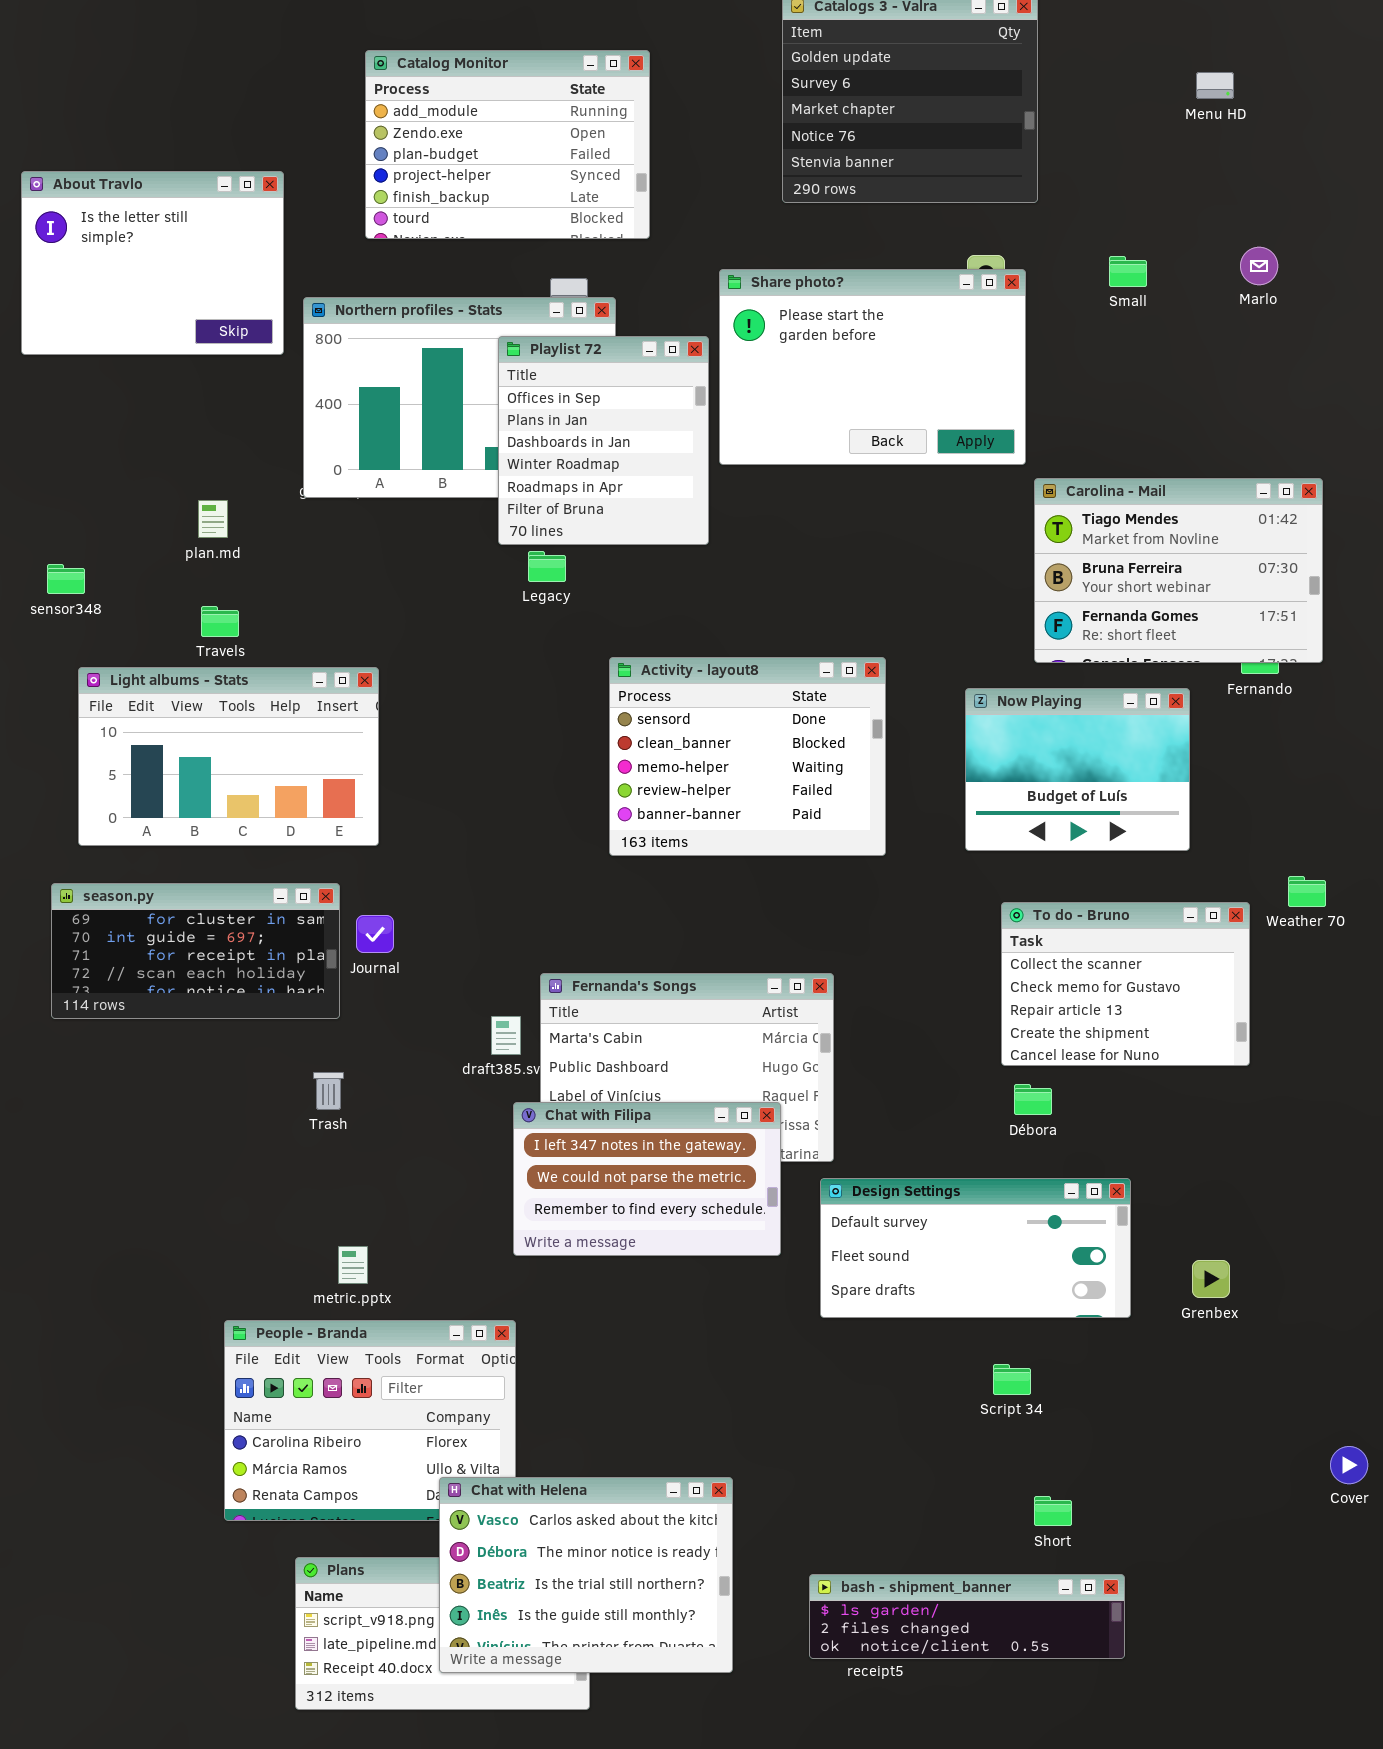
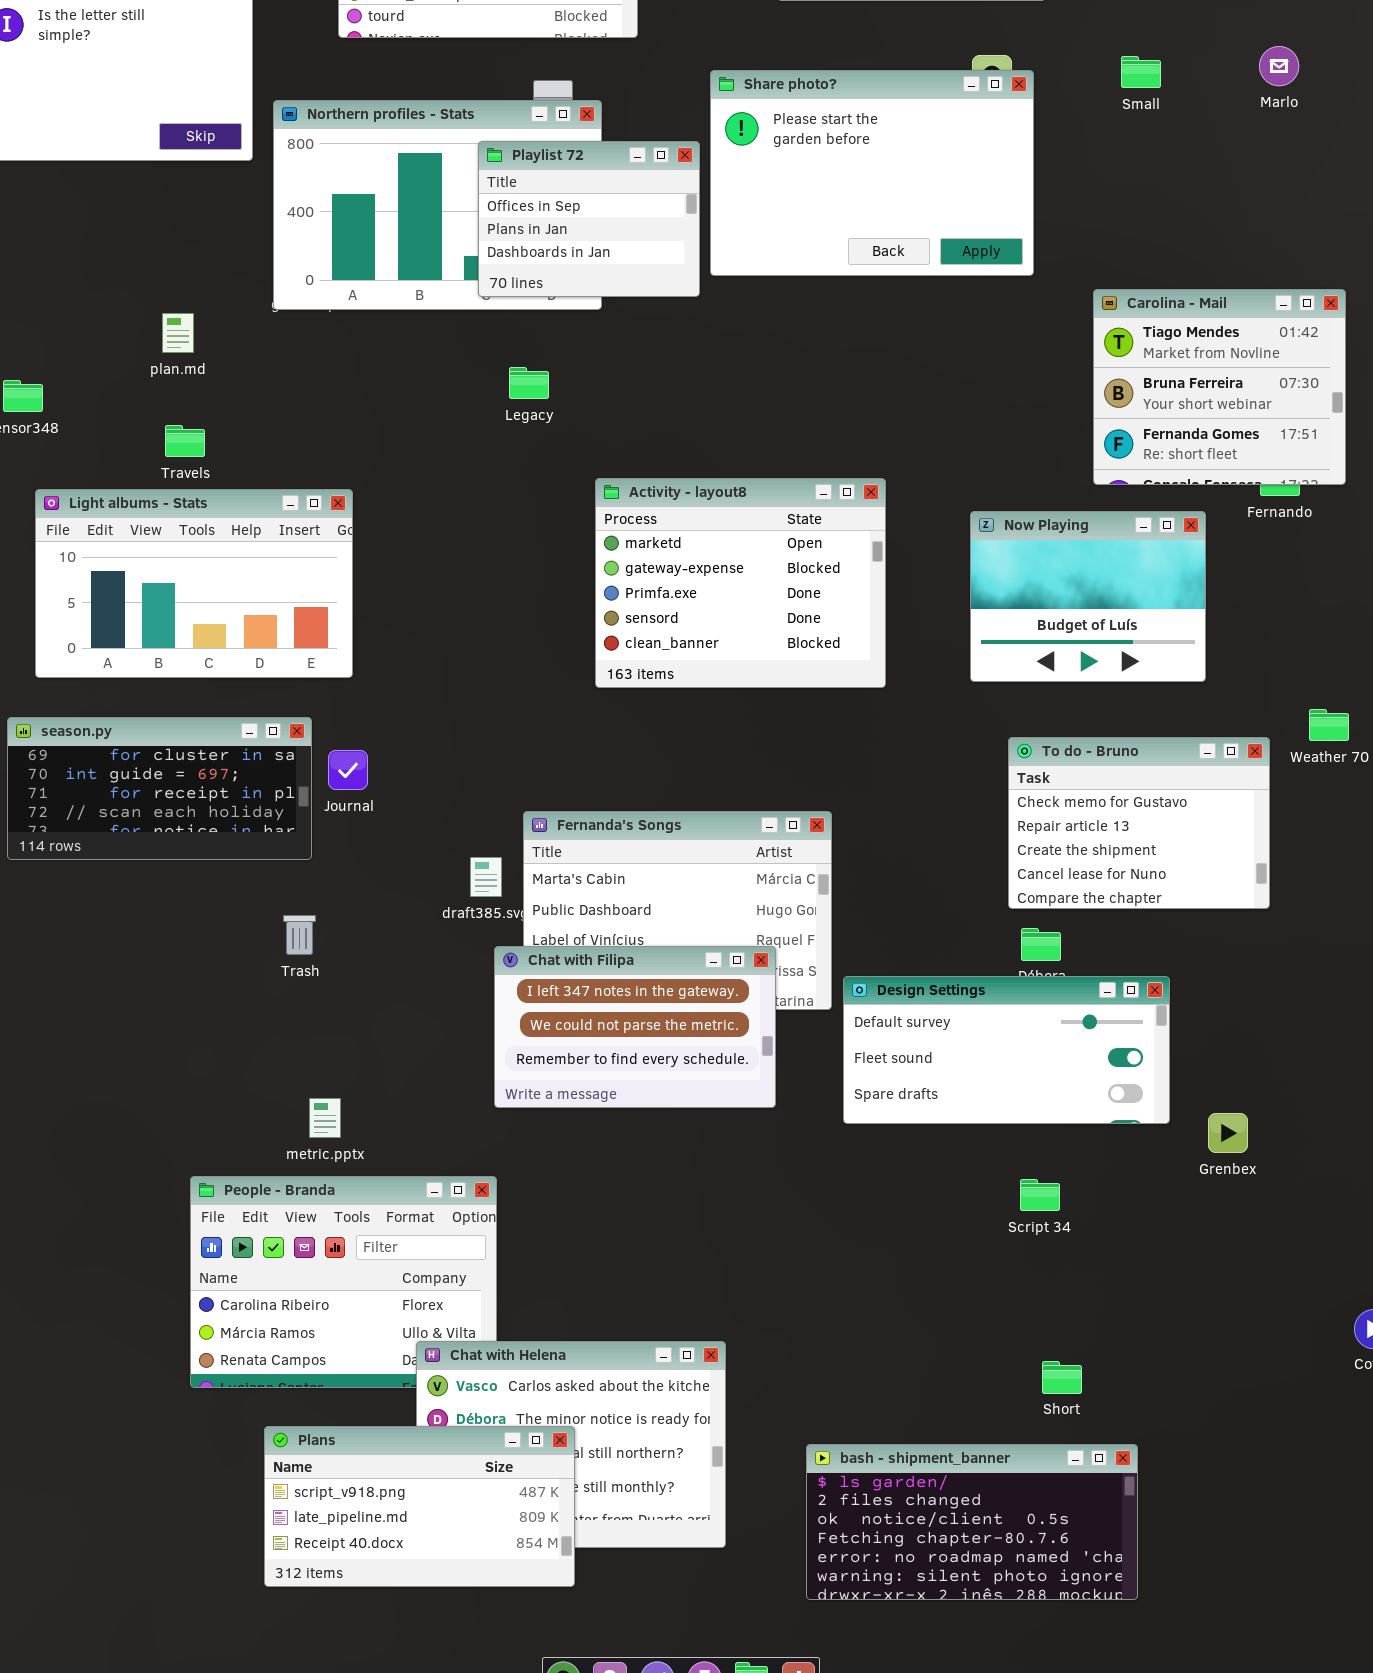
Playlist 72: [498,336,709,545] -> [478,141,700,297], resized
Carolina - Mail: [1034,478,1323,663] -> [1093,289,1346,485], resized
Activity - layout8: [609,657,886,856] -> [595,478,886,688], scrolled up 3 rows
To do - Bruno: [1001,902,1250,1066] -> [1008,737,1270,909], scrolled down 1 row
Design Settings: [820,1178,1131,1318] -> [843,976,1170,1124], moved
Script 34: [993,1364,1031,1395] -> [1020,1179,1060,1211], moved
Plans: [295,1557,590,1710] -> [264,1426,575,1587], raised
bash - shipment_banner: [809,1574,1125,1659] -> [806,1444,1138,1600], resized

